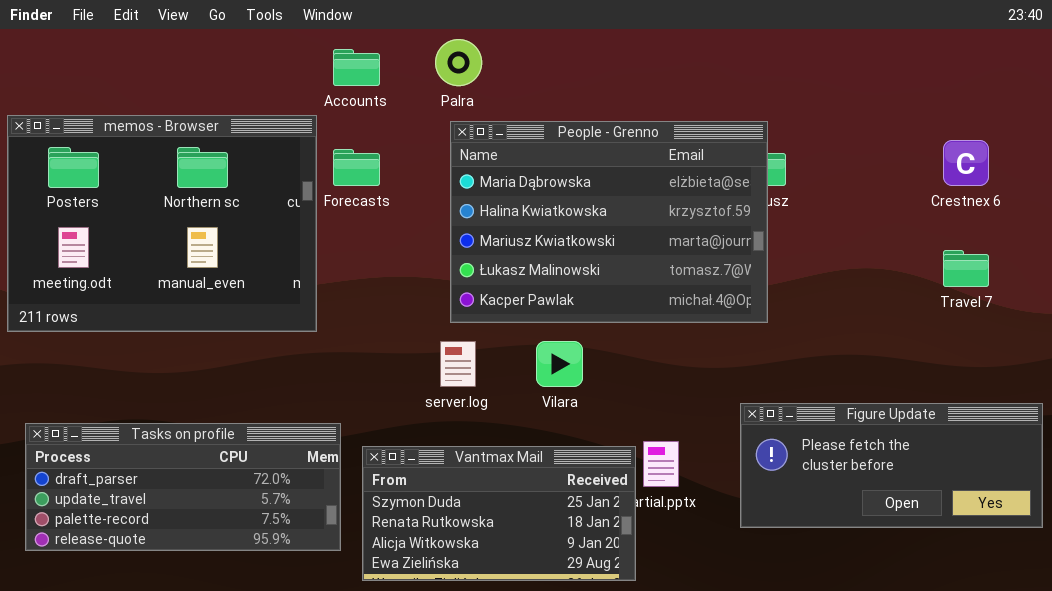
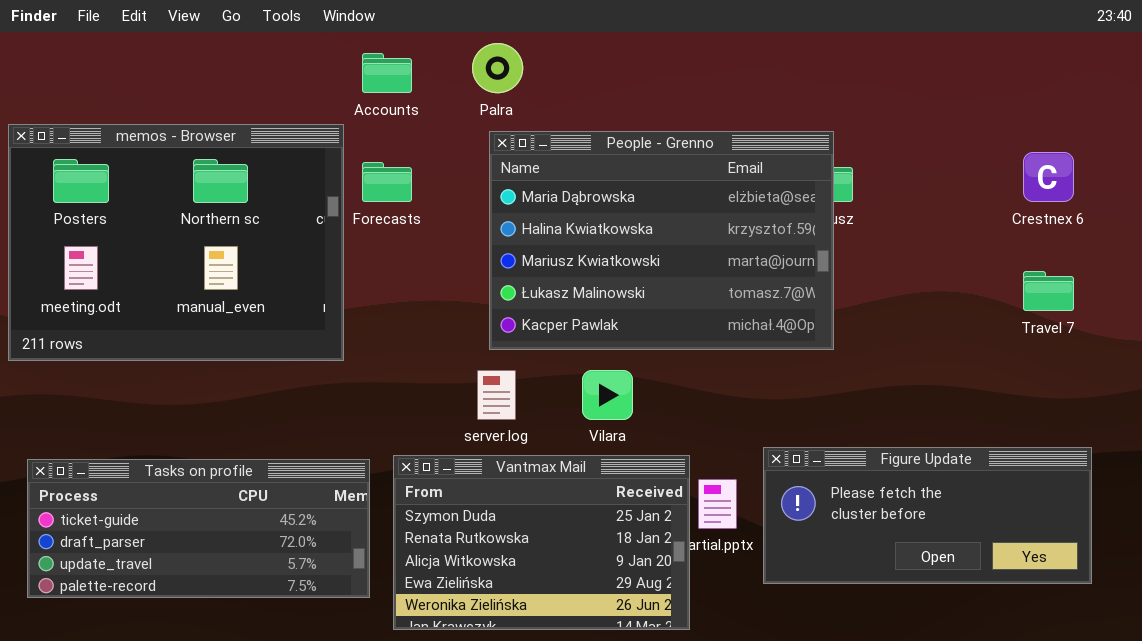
Figure Update: [740,403,1043,528] -> [763,447,1092,584], moved
Tasks on profile: [25,423,341,551] -> [27,459,370,598], scrolled up 1 row
Vantmax Mail: [362,446,636,581] -> [393,455,690,630], resized

